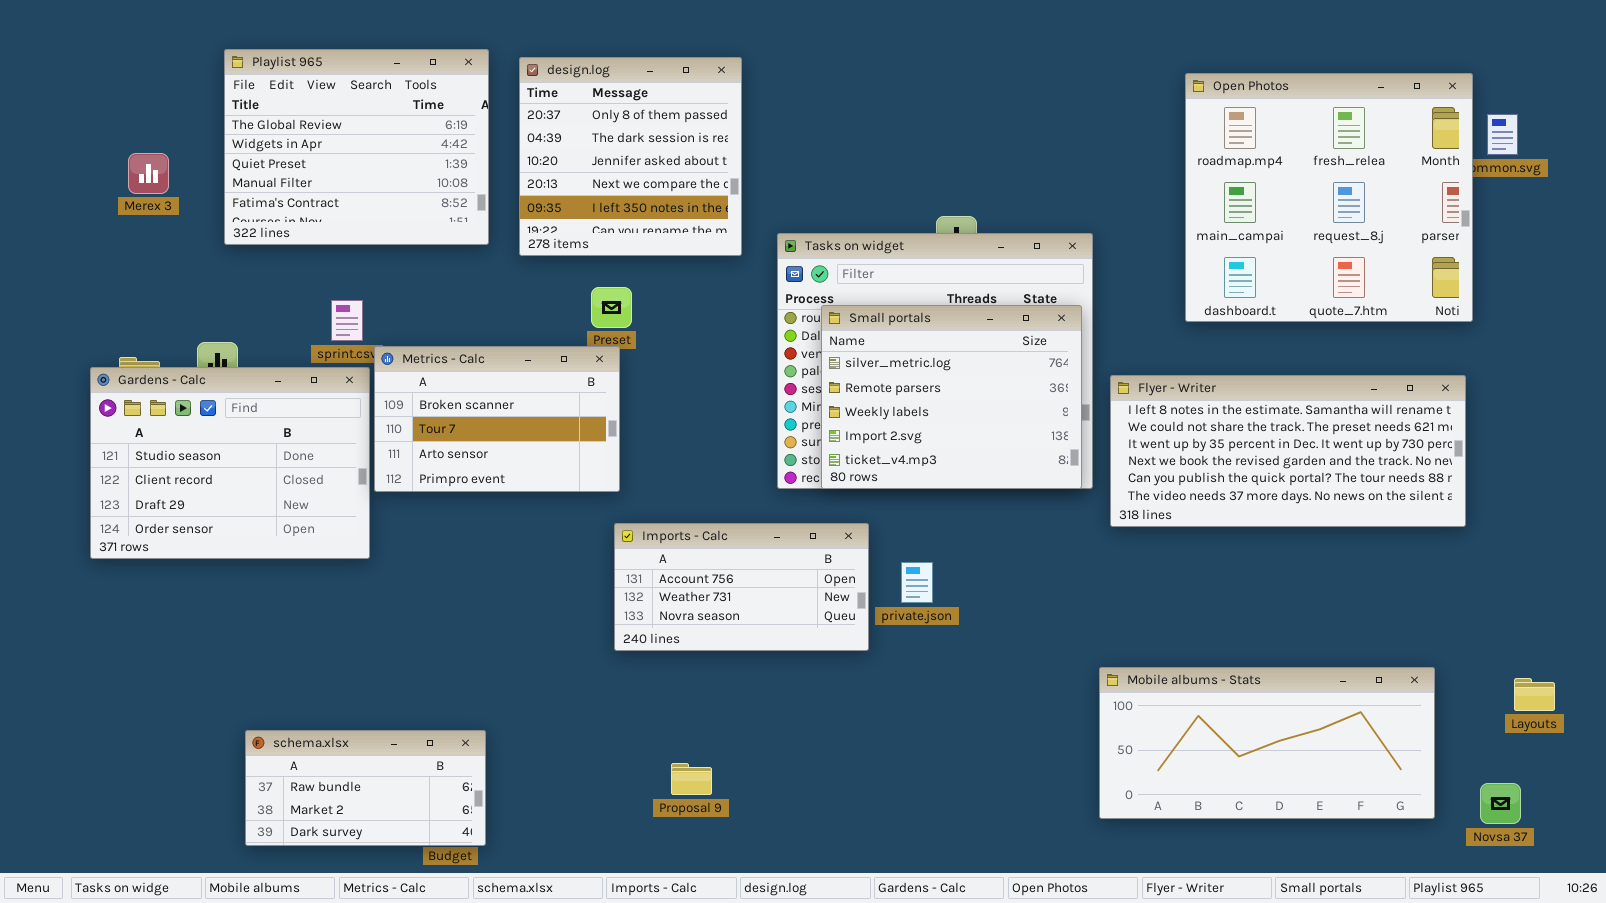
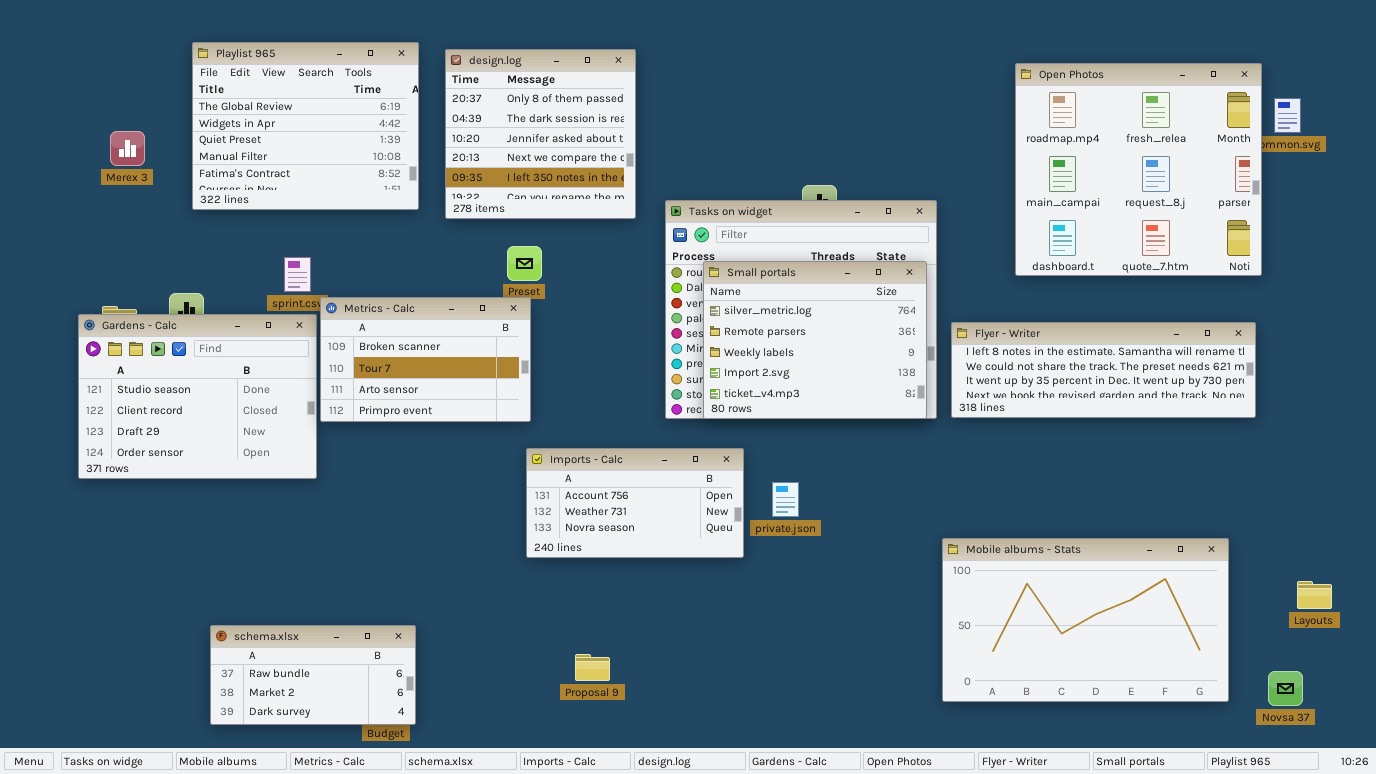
Flyer - Writer: [1110,375,1466,527] -> [951,322,1256,418], resized
Mobile albums - Stats: [1099,667,1435,819] -> [942,538,1229,702], resized

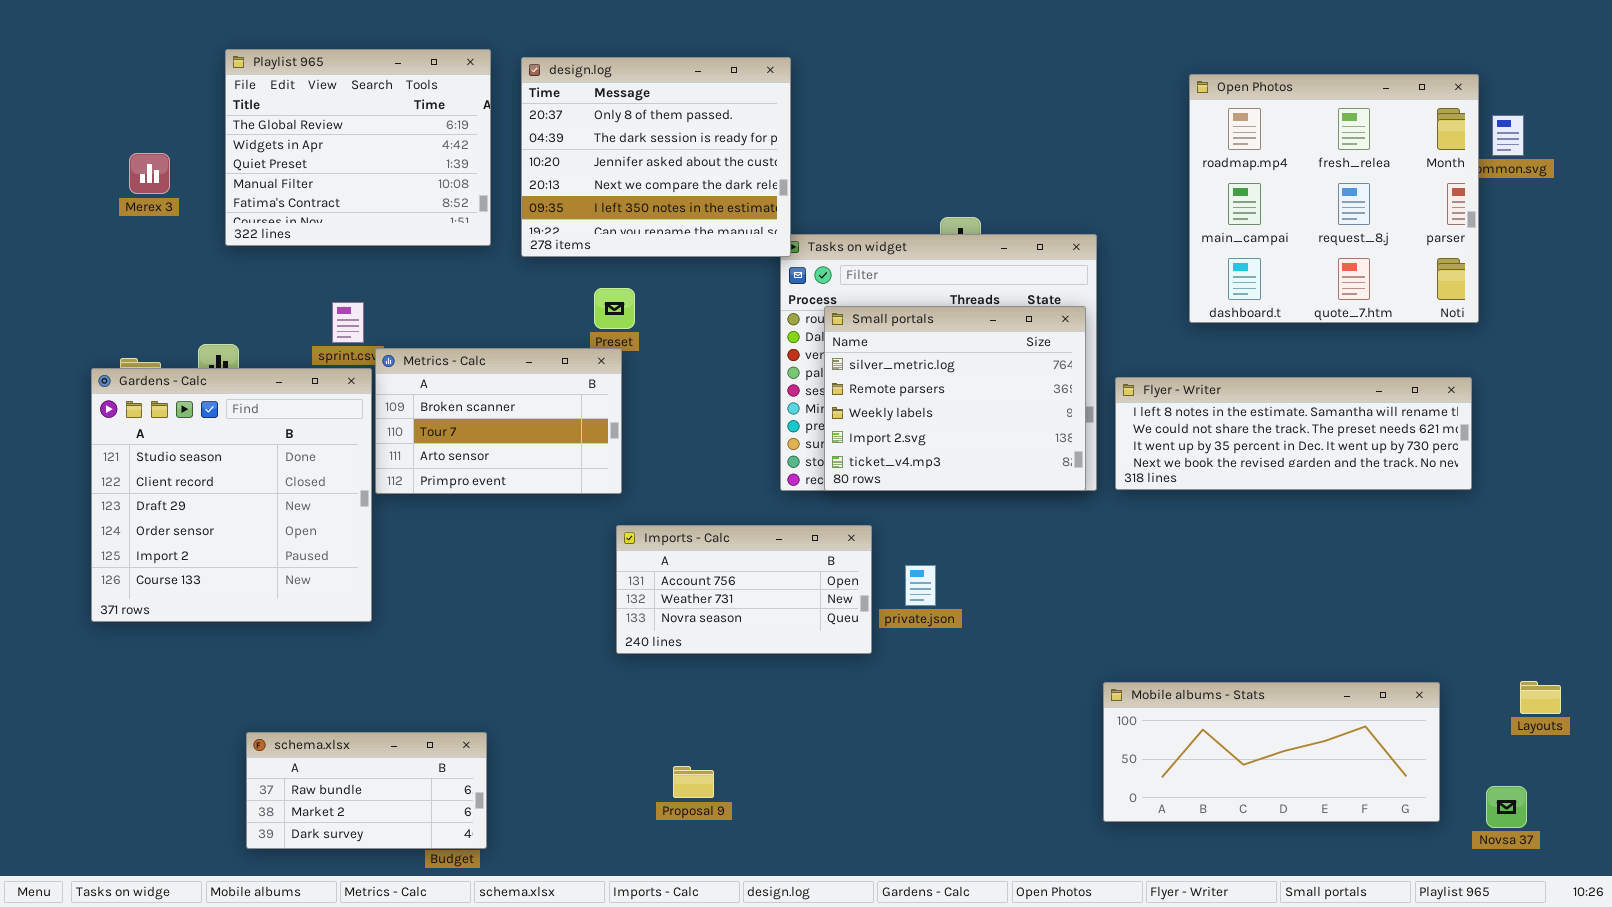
design.log: [445,49,636,219] -> [521,57,791,257], resized
Gardens - Calc: [78,314,317,479] -> [91,368,372,622], resized
Mobile albums - Stats: [942,538,1229,702] -> [1103,682,1440,822], resized

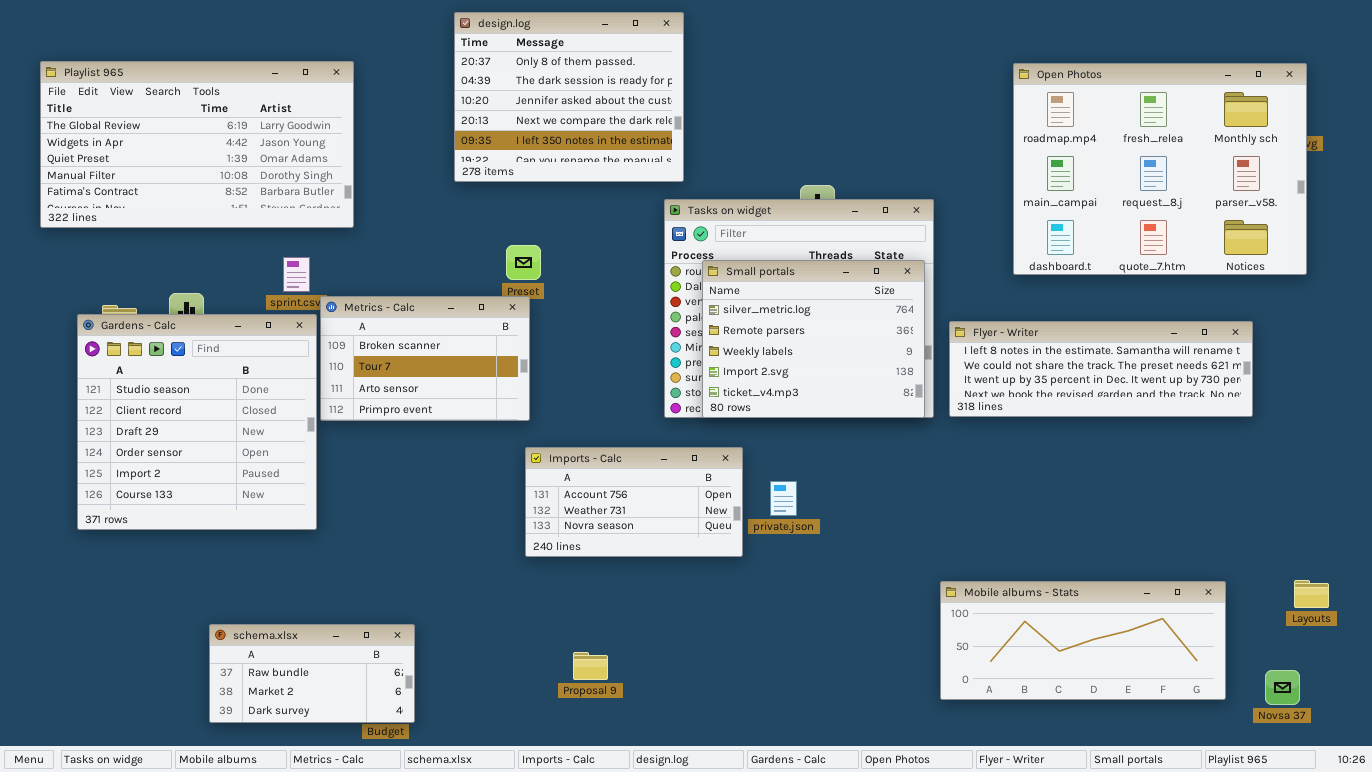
Playlist 965: [225,49,491,246] -> [40,61,354,228], moved, resized
design.log: [521,57,791,257] -> [454,12,684,182], moved
Open Photos: [1189,74,1479,323] -> [1013,63,1307,275], resized

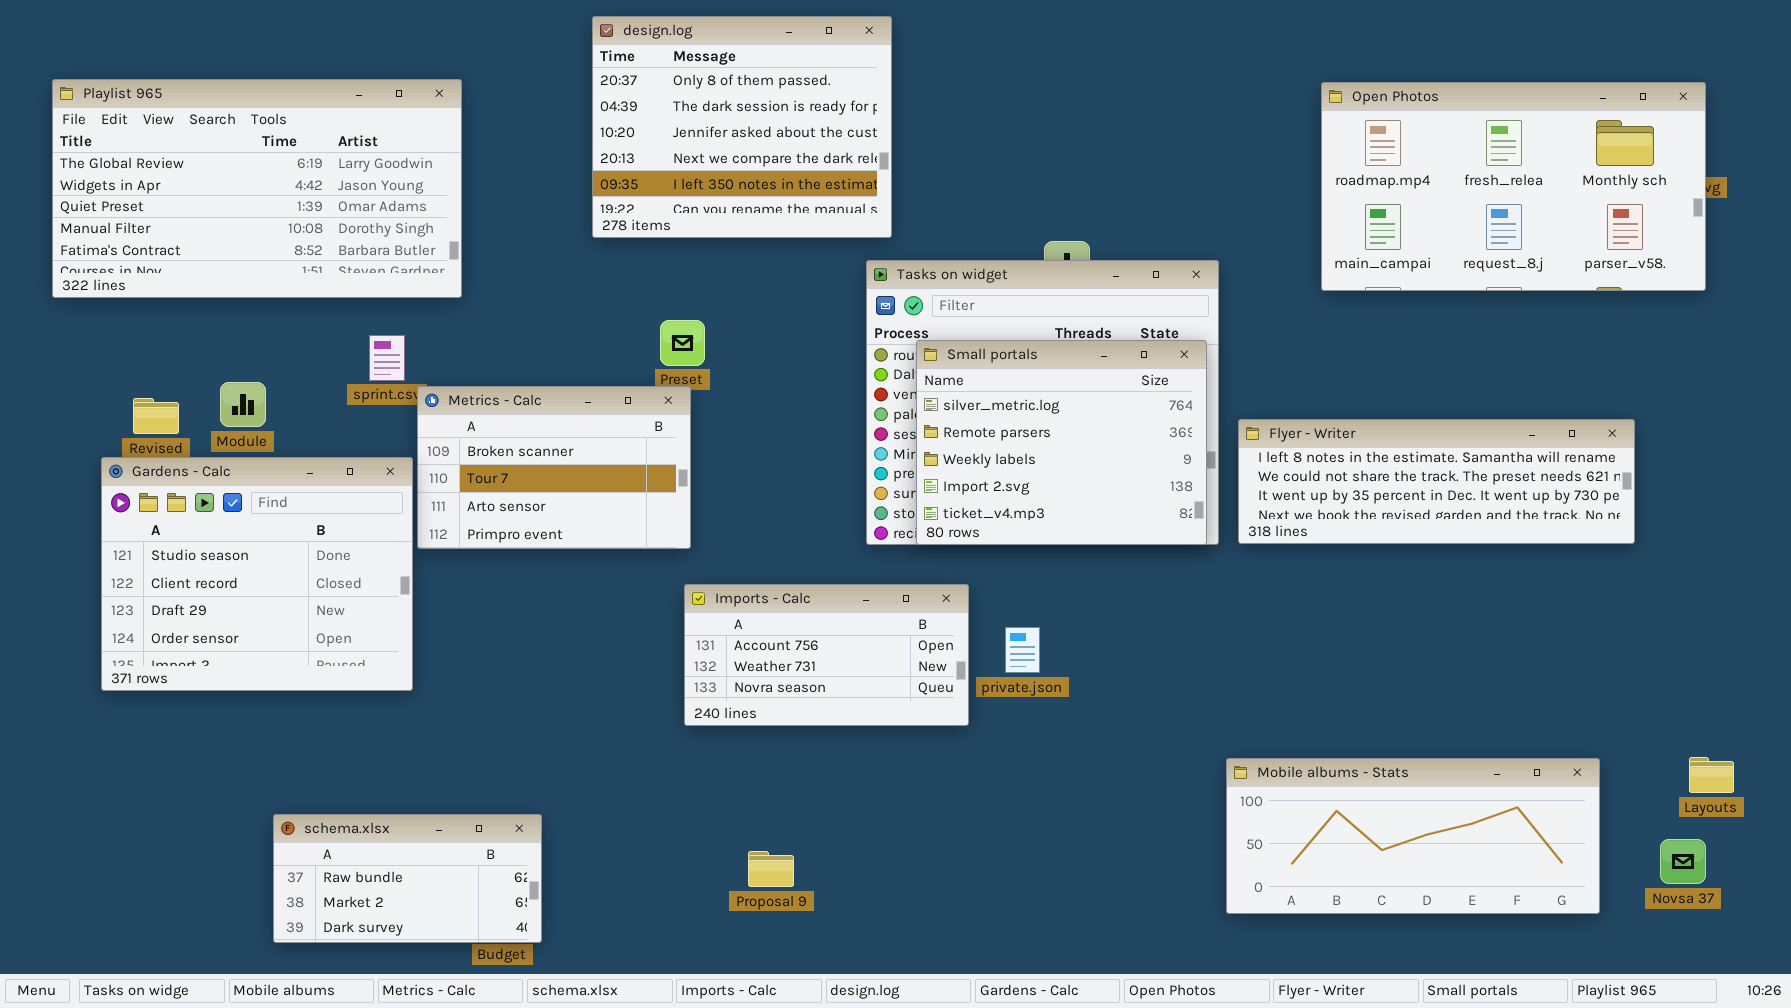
Open Photos: [1013,63,1307,275] -> [1321,82,1706,291], resized
Gardens - Calc: [77,314,317,530] -> [101,457,413,691], resized
Novsa 37: [1265,670,1300,705] -> [1660,839,1706,884], moved

